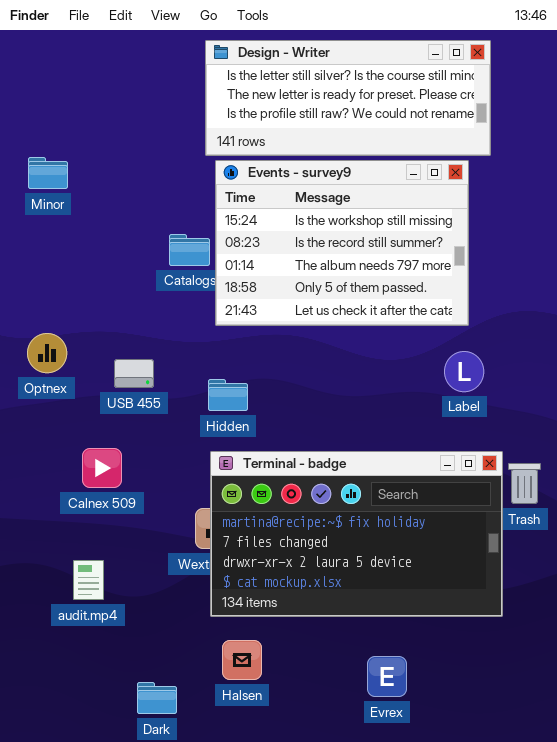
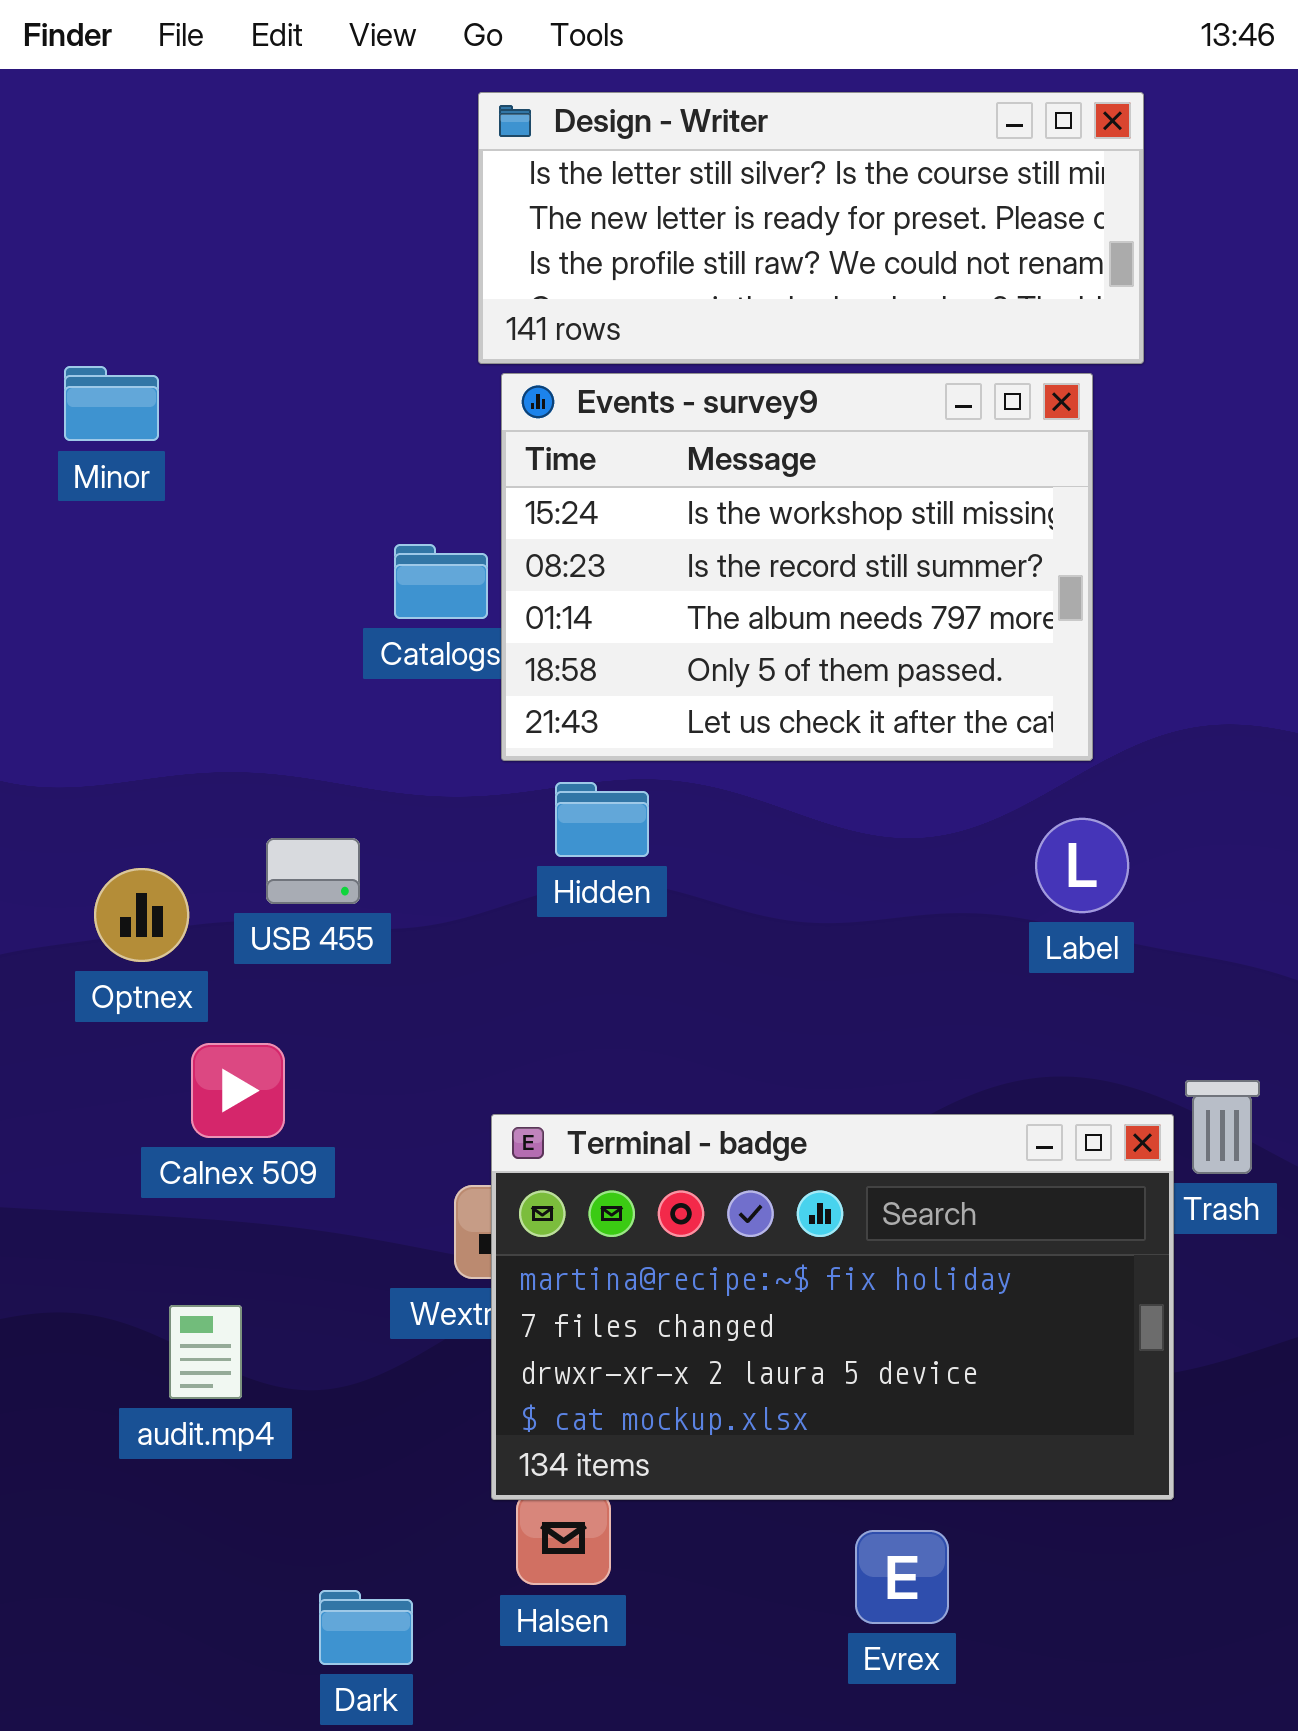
Optnex: [27,333,67,373] -> [94,868,189,962], moved
Hidden: [208,379,248,411] -> [555,782,649,857], moved
Terminal - badge: [210,451,503,617] -> [491,1114,1174,1500], moved

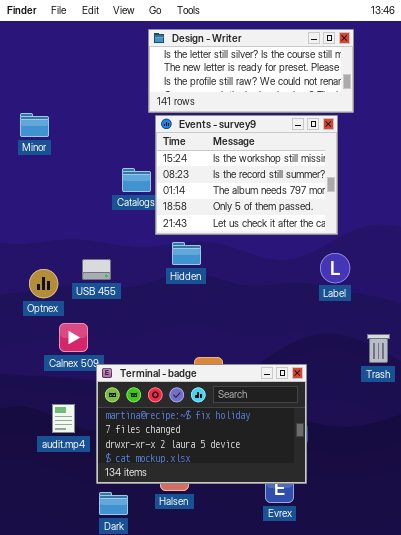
Terminal - badge: [491,1114,1174,1500] -> [96,364,307,484], moved

